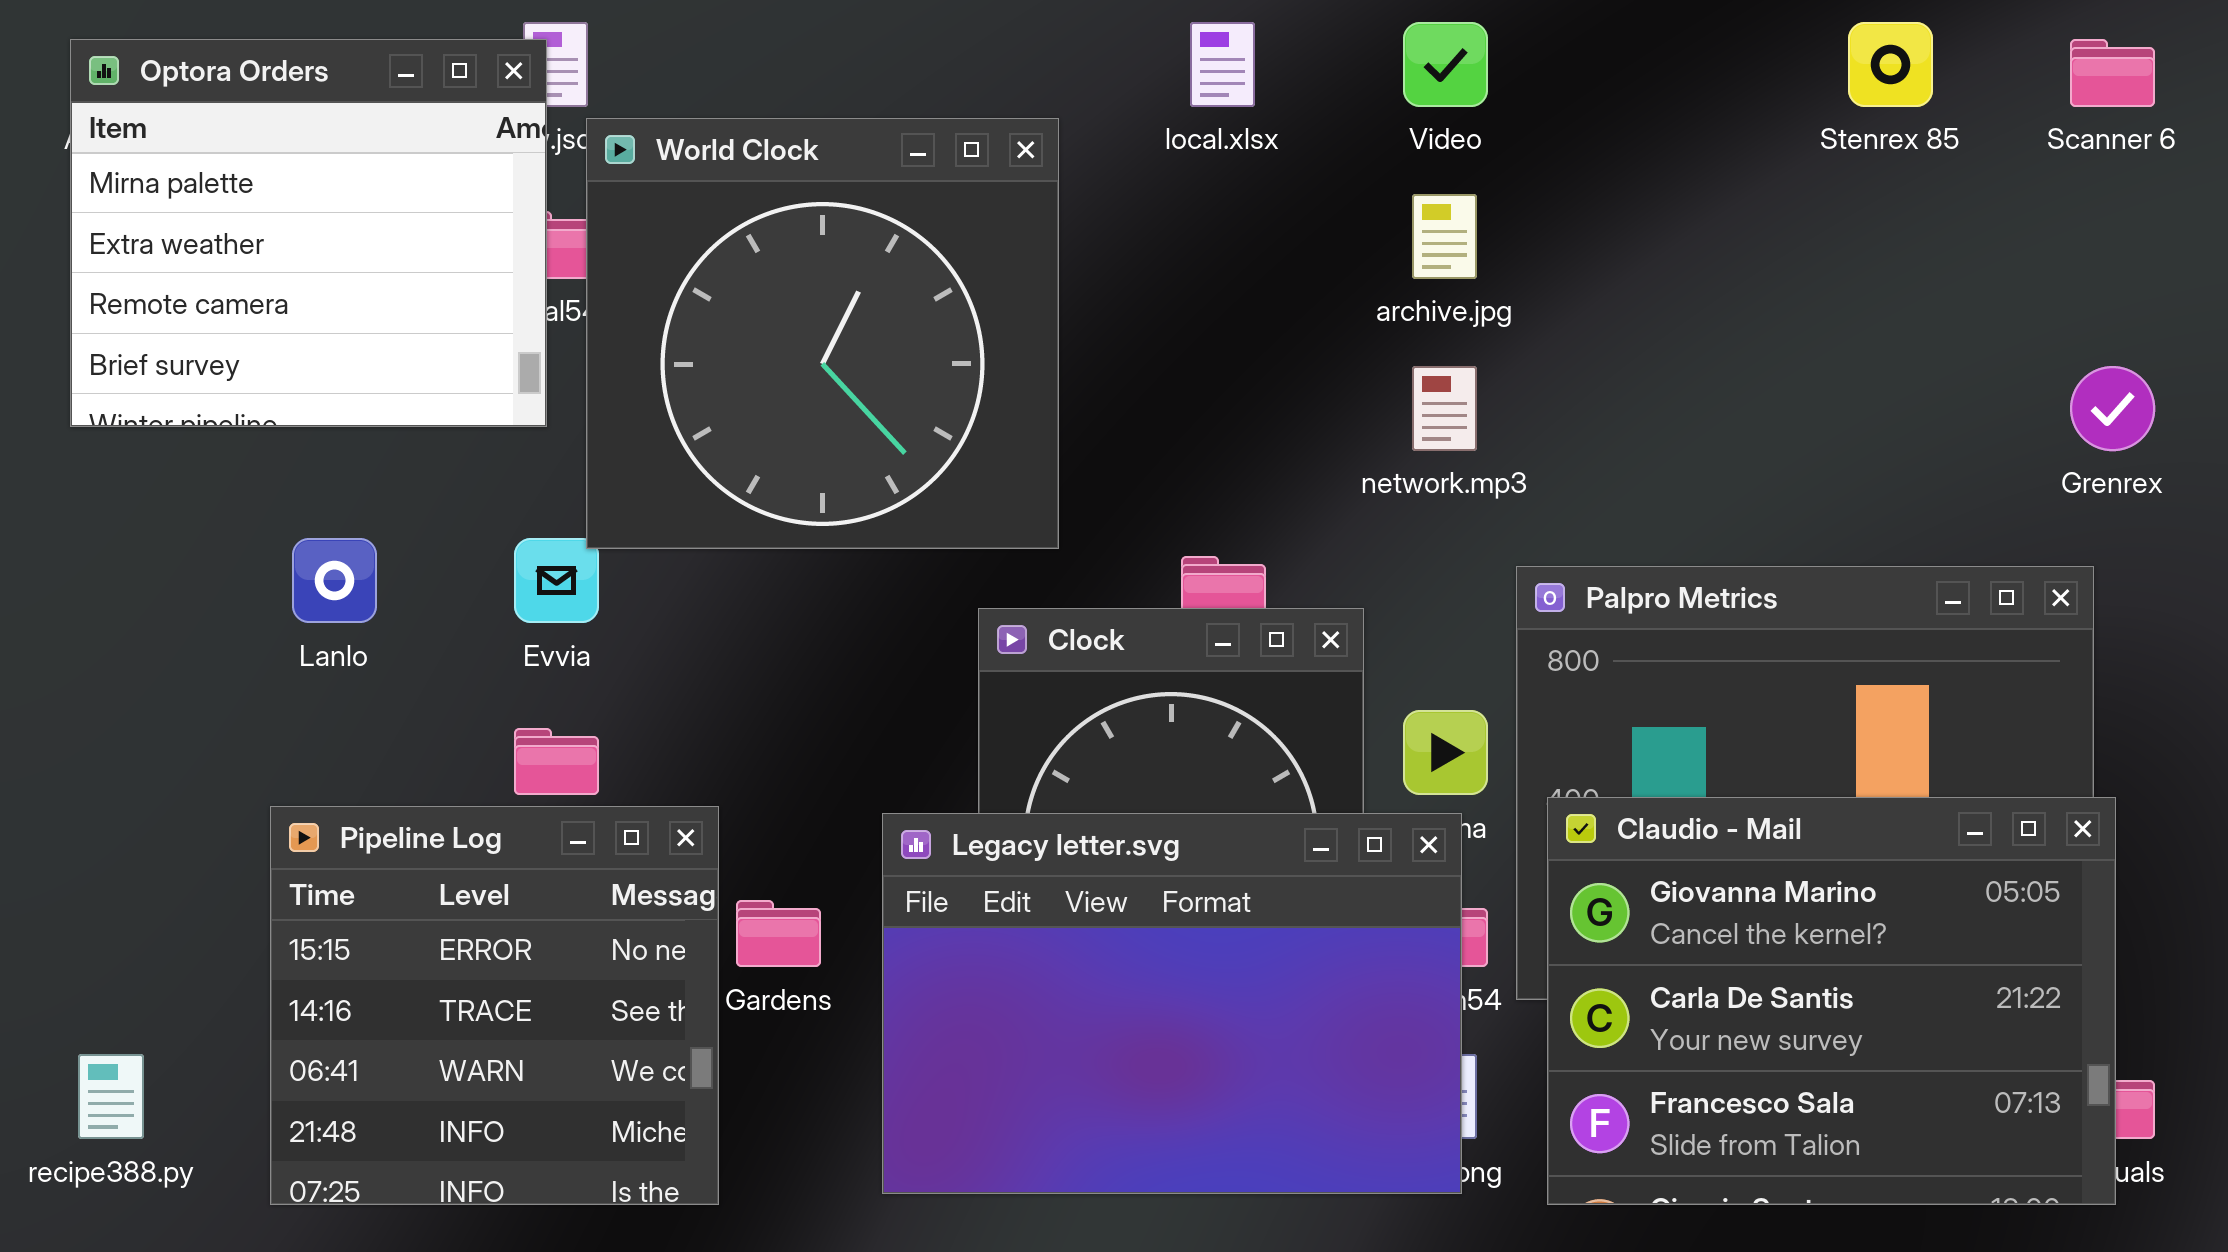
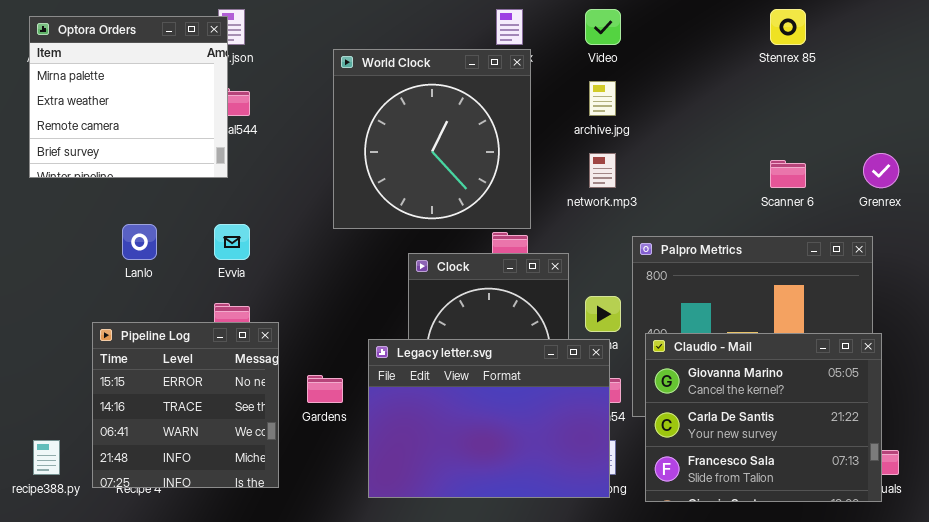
Scanner 6: [2070,39,2155,107] -> [770,160,806,188], moved
World Clock: [586,118,1059,549] -> [333,49,531,229], moved
Pipeline Log: [270,806,719,1205] -> [92,322,279,488], moved

